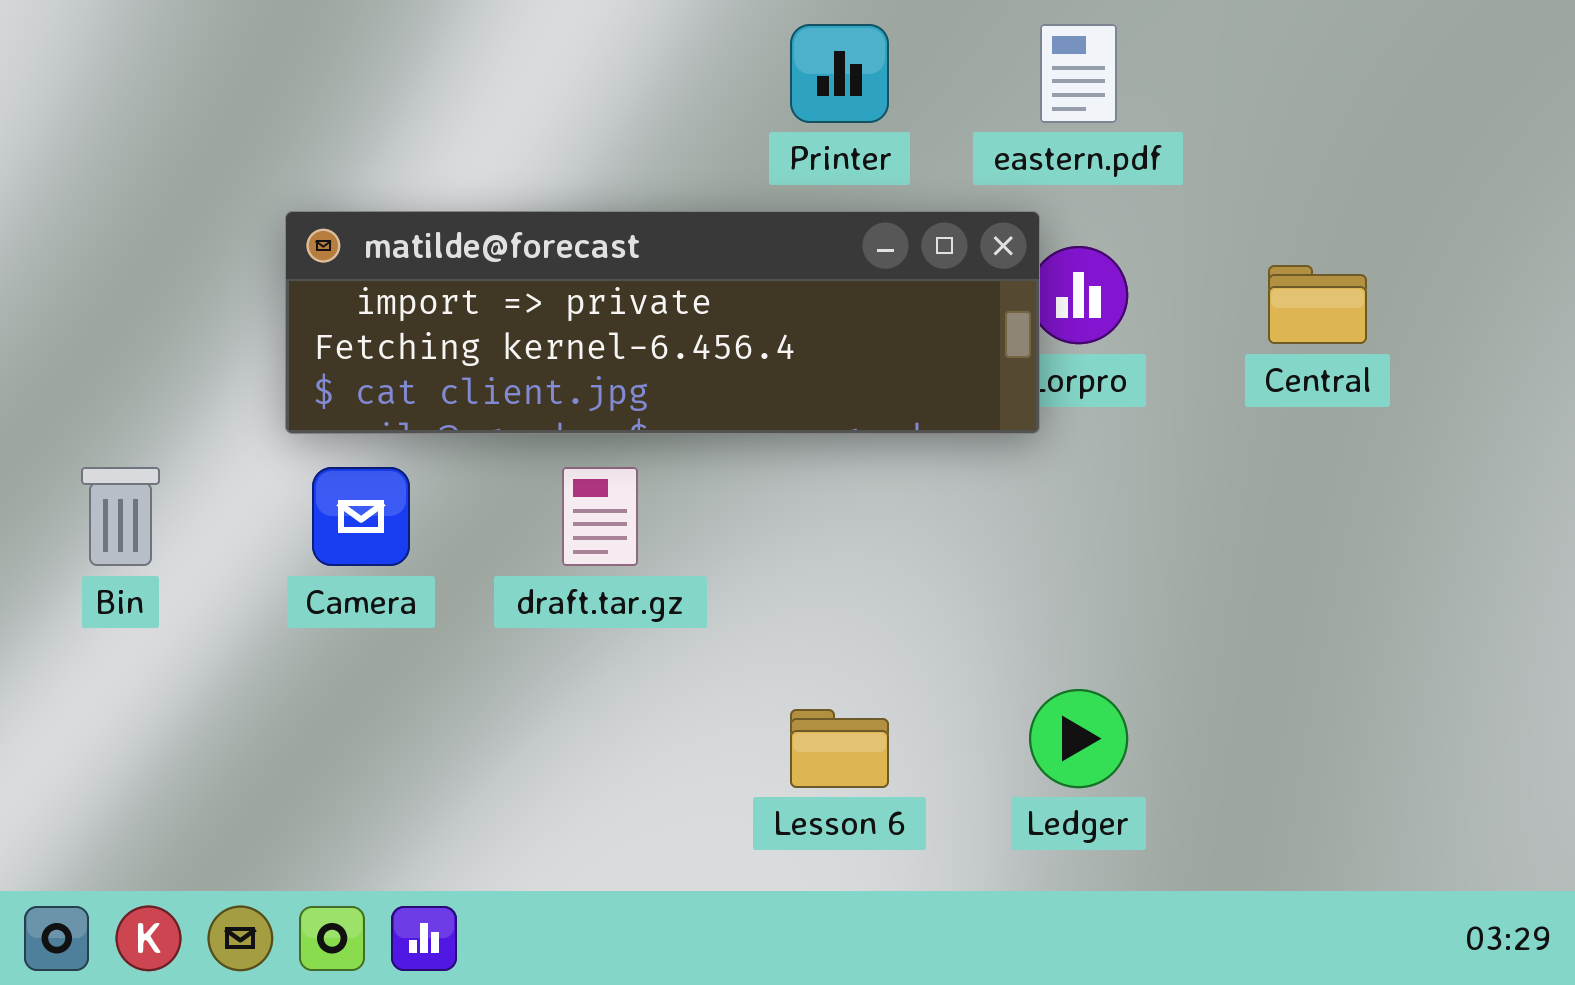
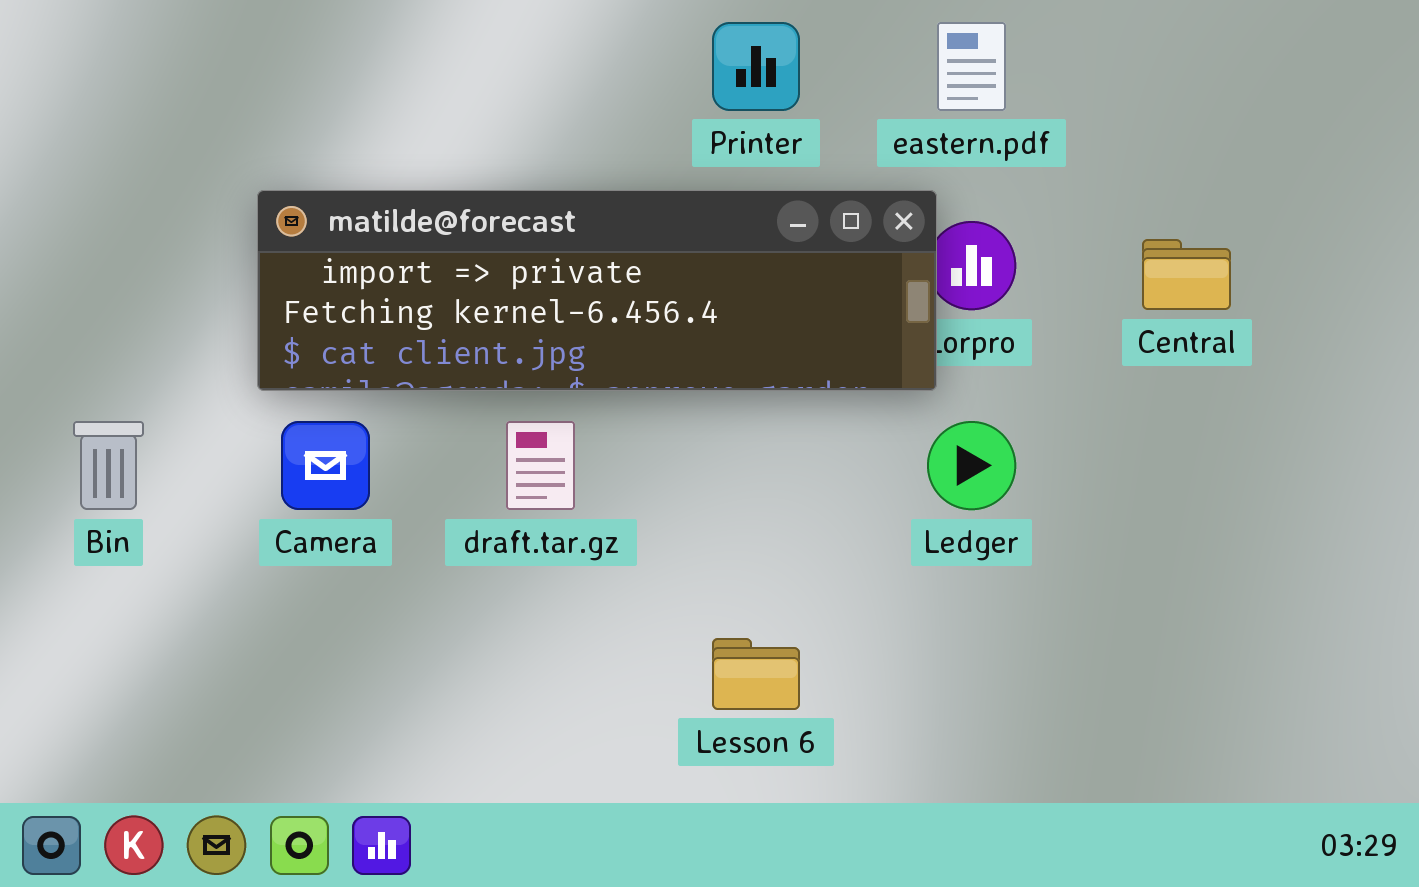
Ledger: [1029,689,1128,788] -> [927,421,1016,510], moved

